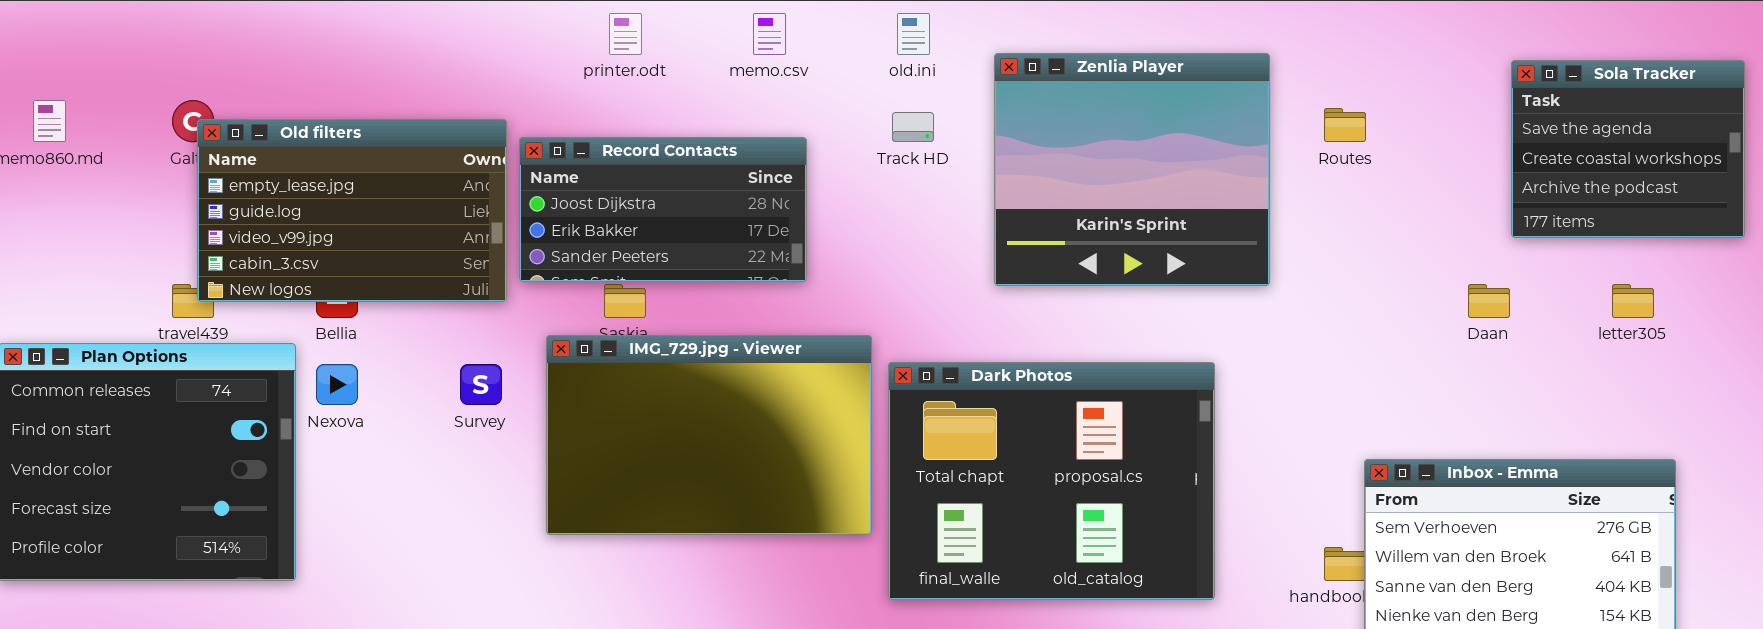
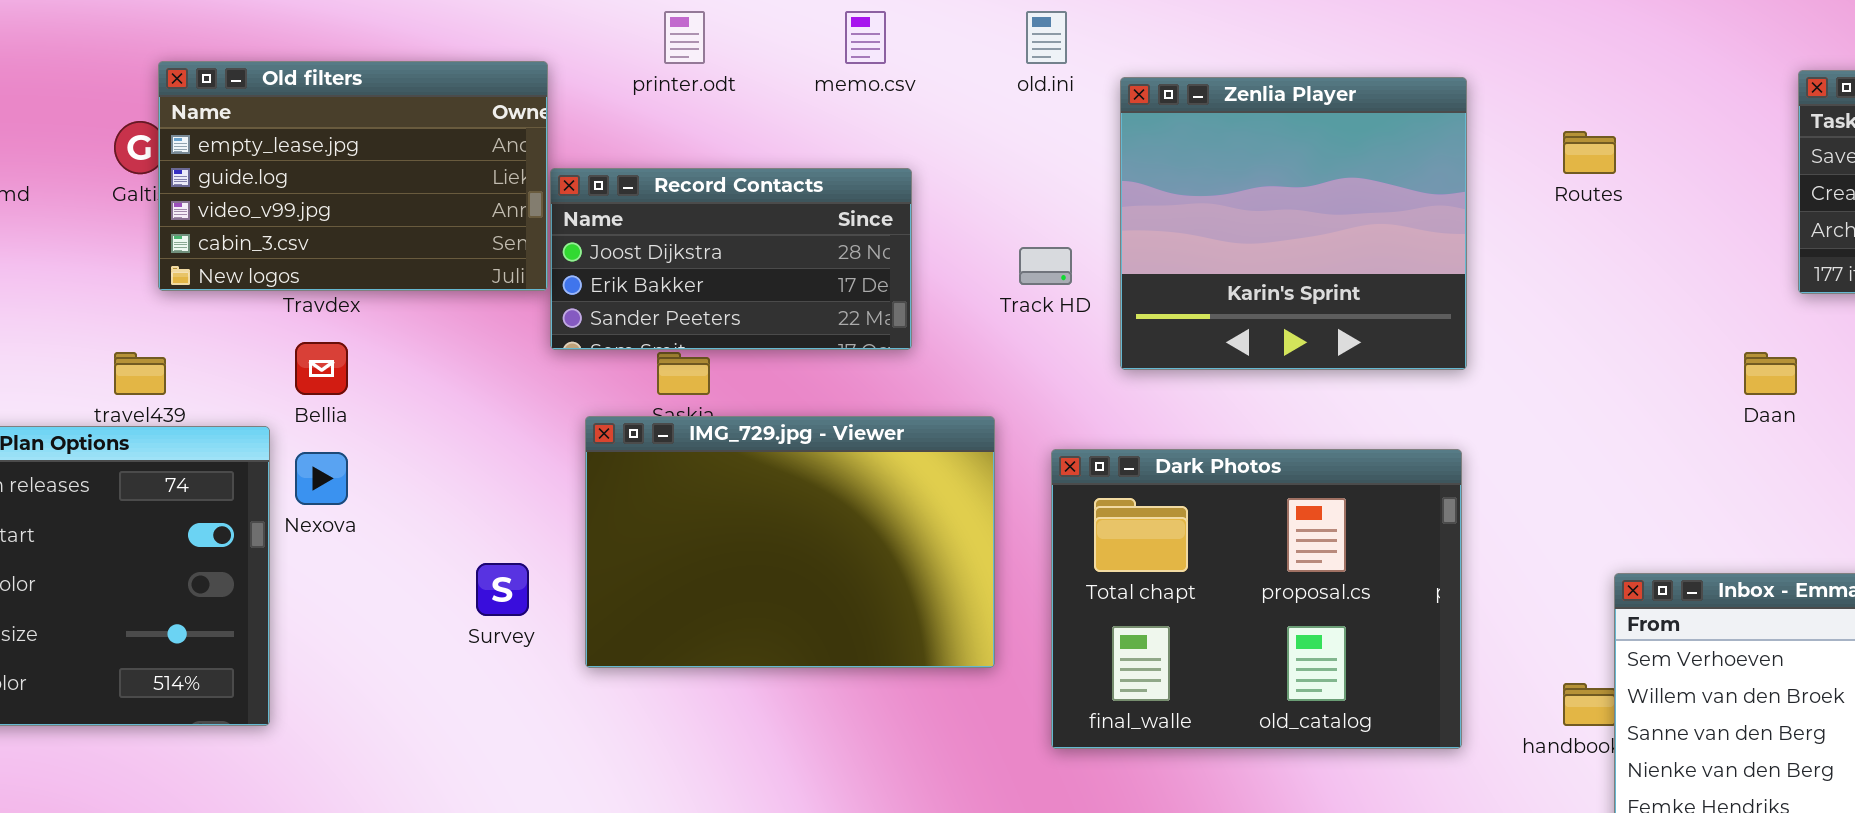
Zenlia Player: [994,53,1270,286] -> [1120,77,1467,370], moved
Track HD: [892,112,934,142] -> [1019,247,1072,285], moved
Old filters: [197,119,507,302] -> [158,61,548,291], moved
Dark Photos: [888,362,1215,600] -> [1051,449,1462,749], moved
Survey: [460,364,502,405] -> [476,563,529,616], moved

